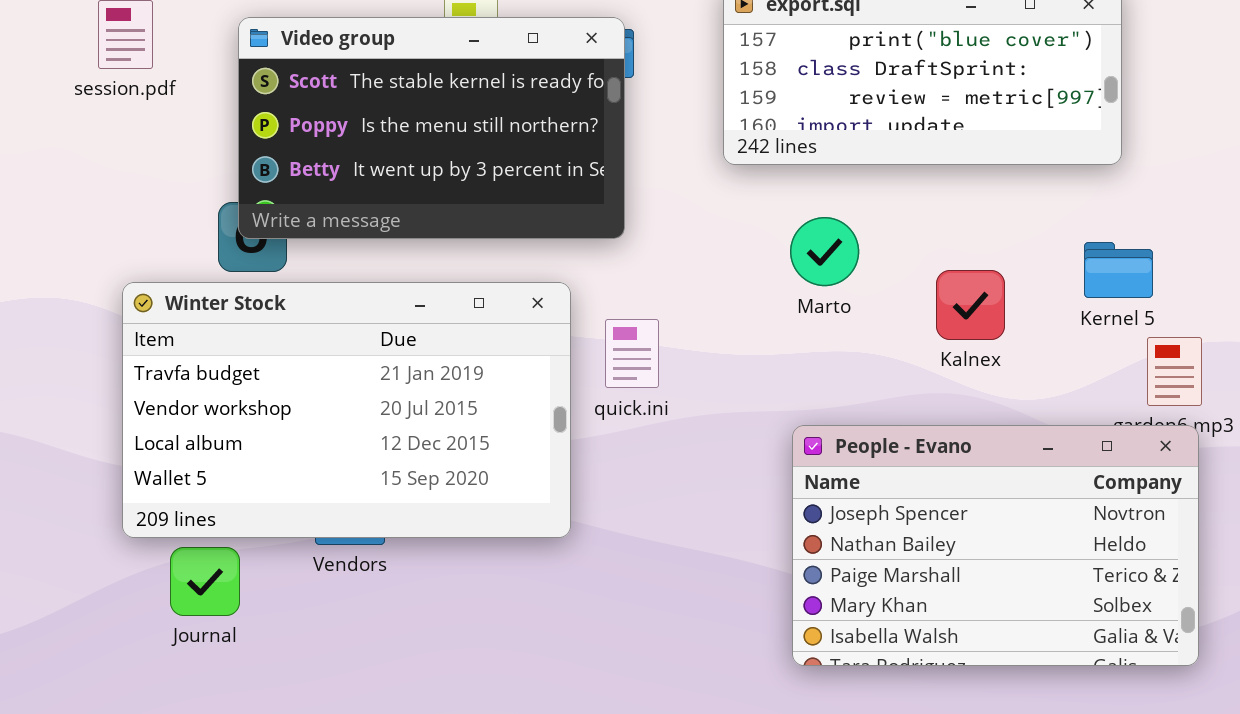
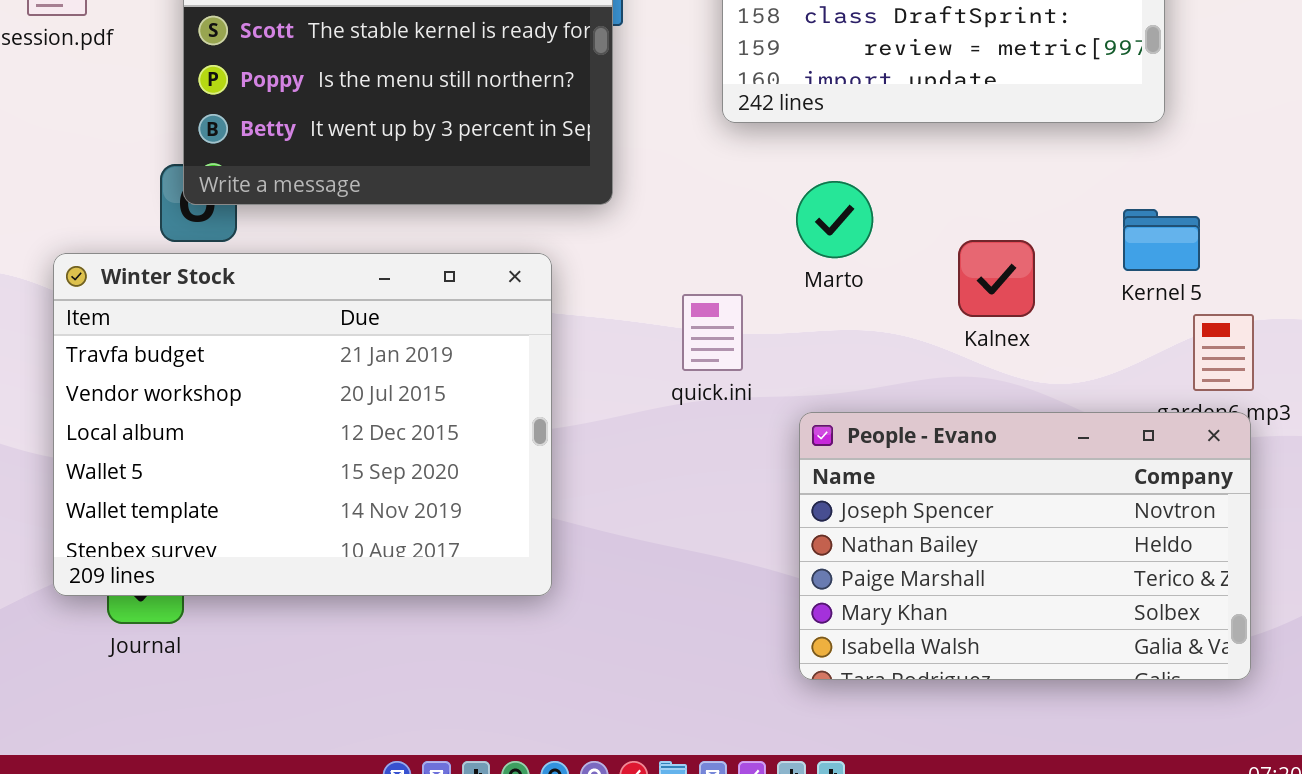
Winter Stock: [122,282,571,538] -> [53,253,552,596], resized
quick.ini: [605,319,659,388] -> [682,294,743,371], moved

